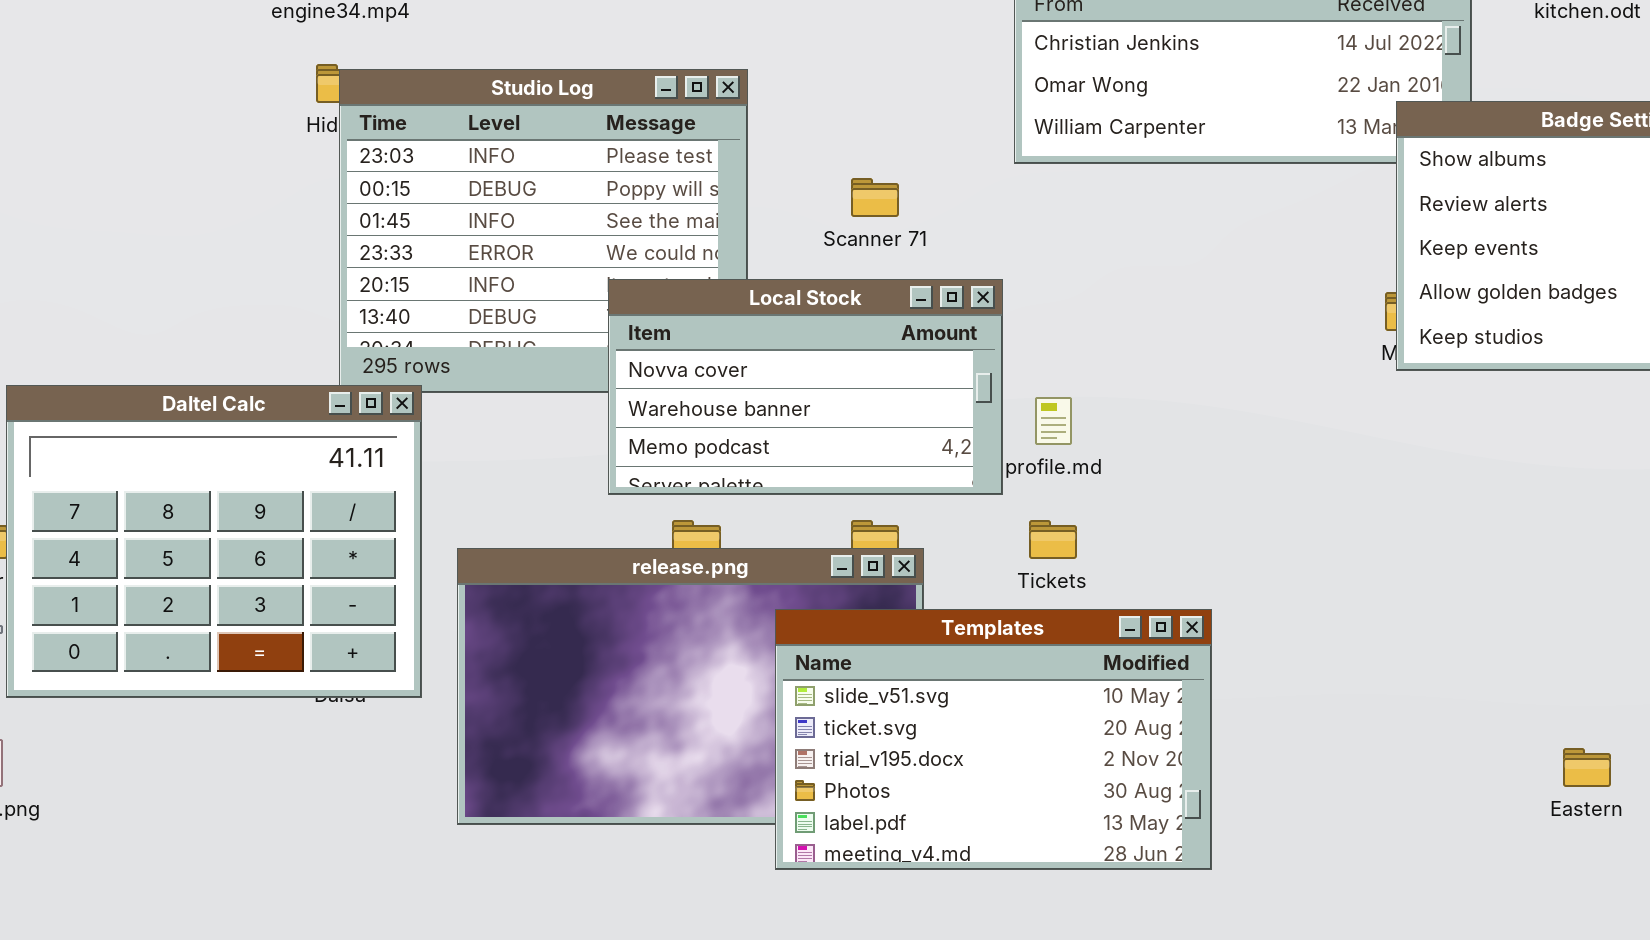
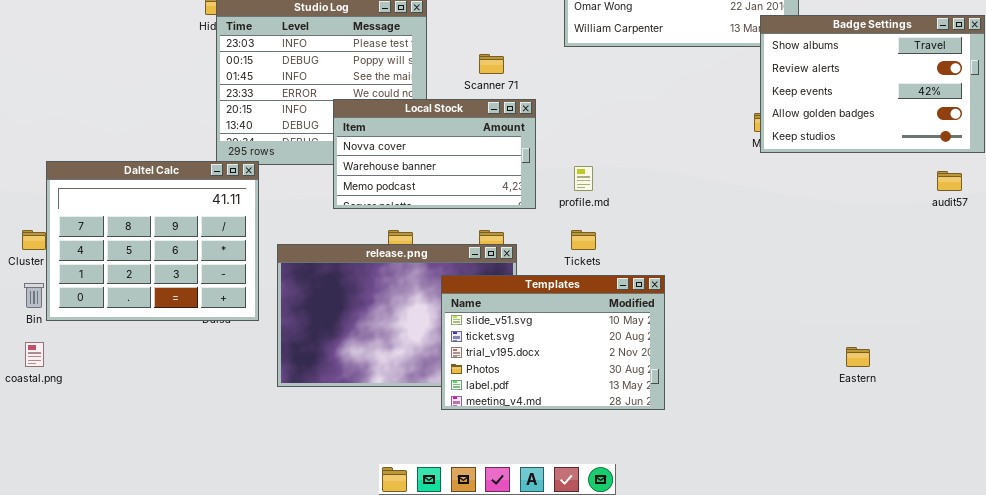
Local Stock: [608,279,1003,495] -> [333,99,536,209], moved

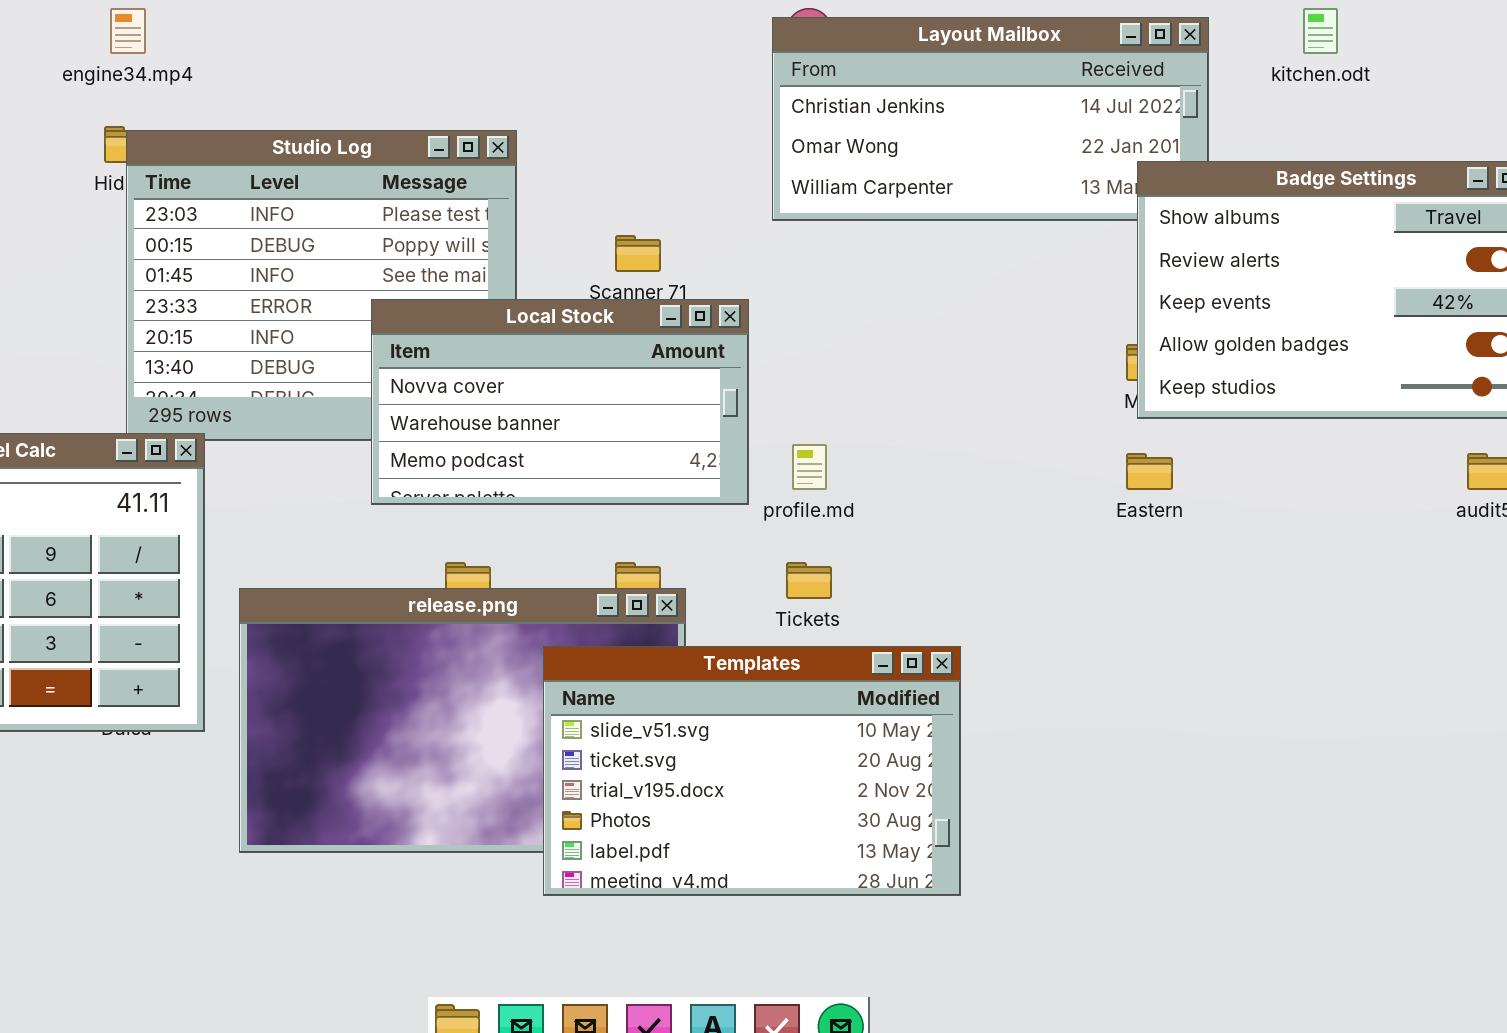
Local Stock: [333,99,536,209] -> [371,299,749,505], moved
Eastern: [846,347,870,367] -> [1126,453,1173,490], moved

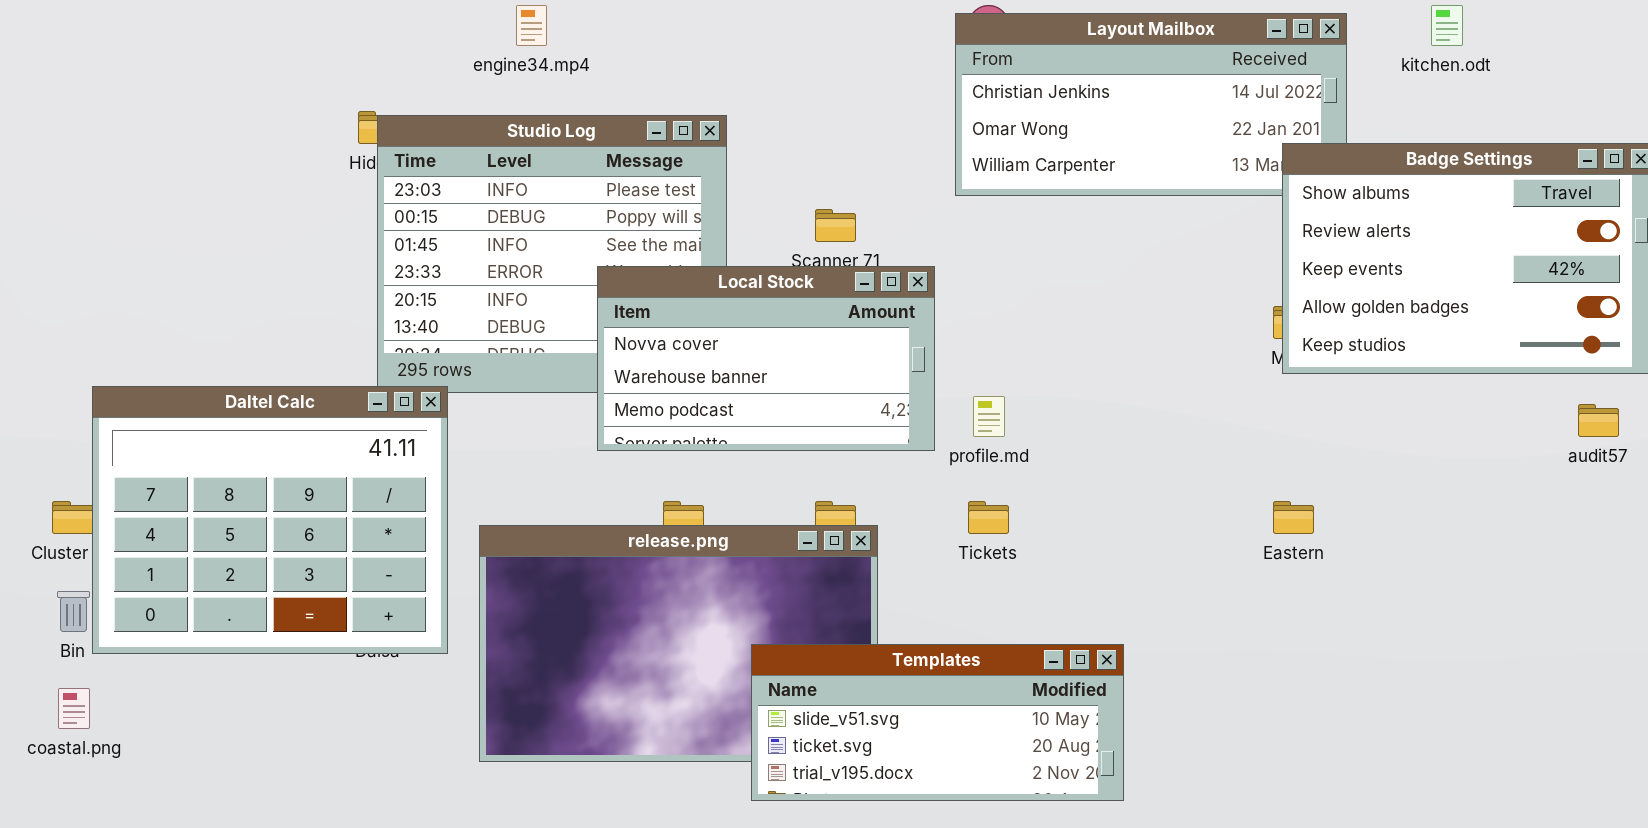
engine34.mp4: [110,8,146,54] -> [516,5,547,46], moved
Eastern: [1126,453,1173,490] -> [1273,501,1314,534], moved
Templates: [543,646,961,896] -> [751,644,1124,801], resized

